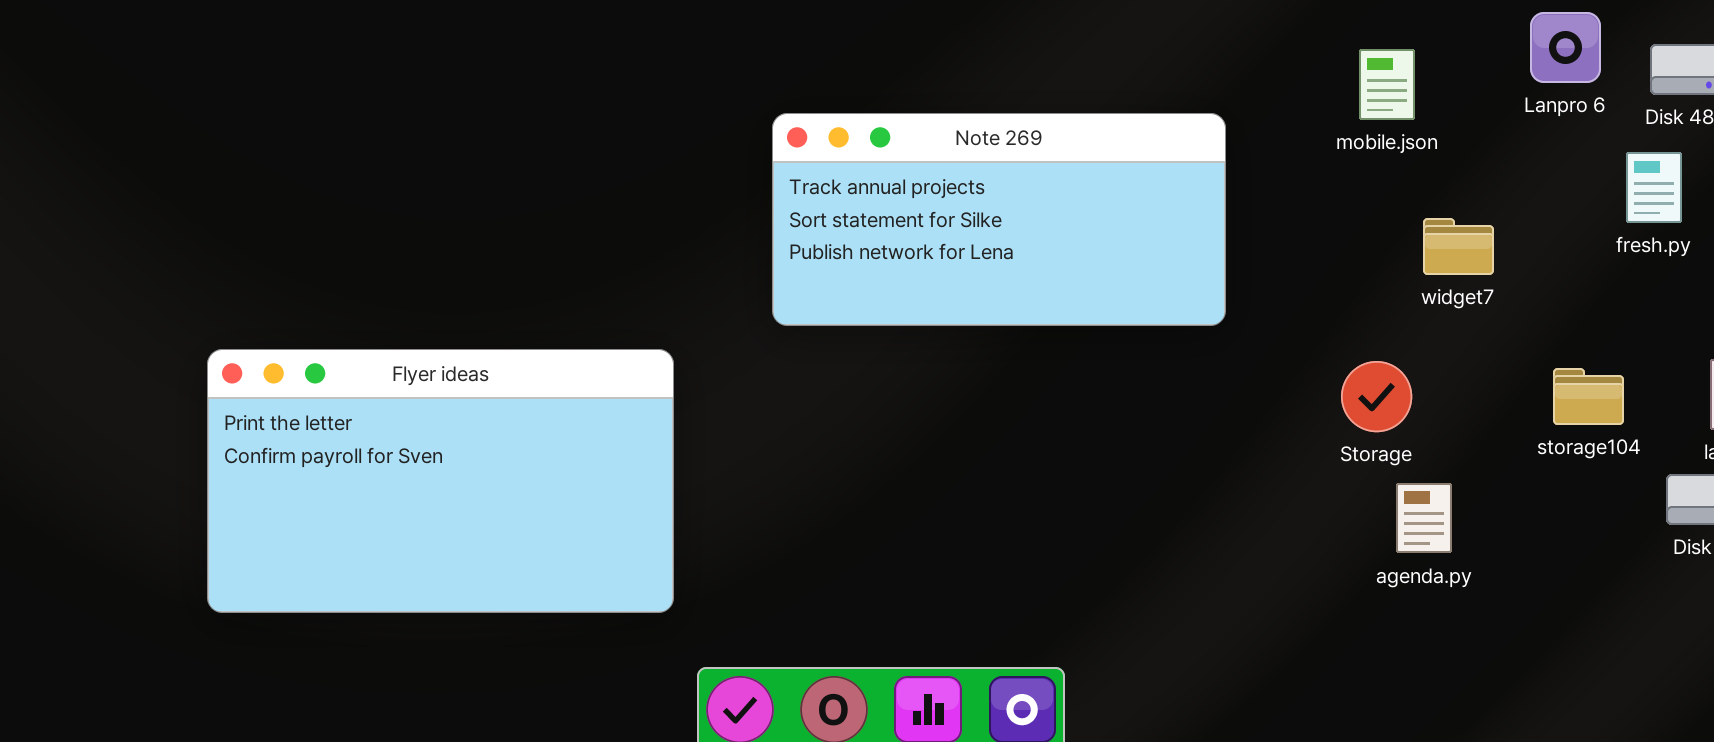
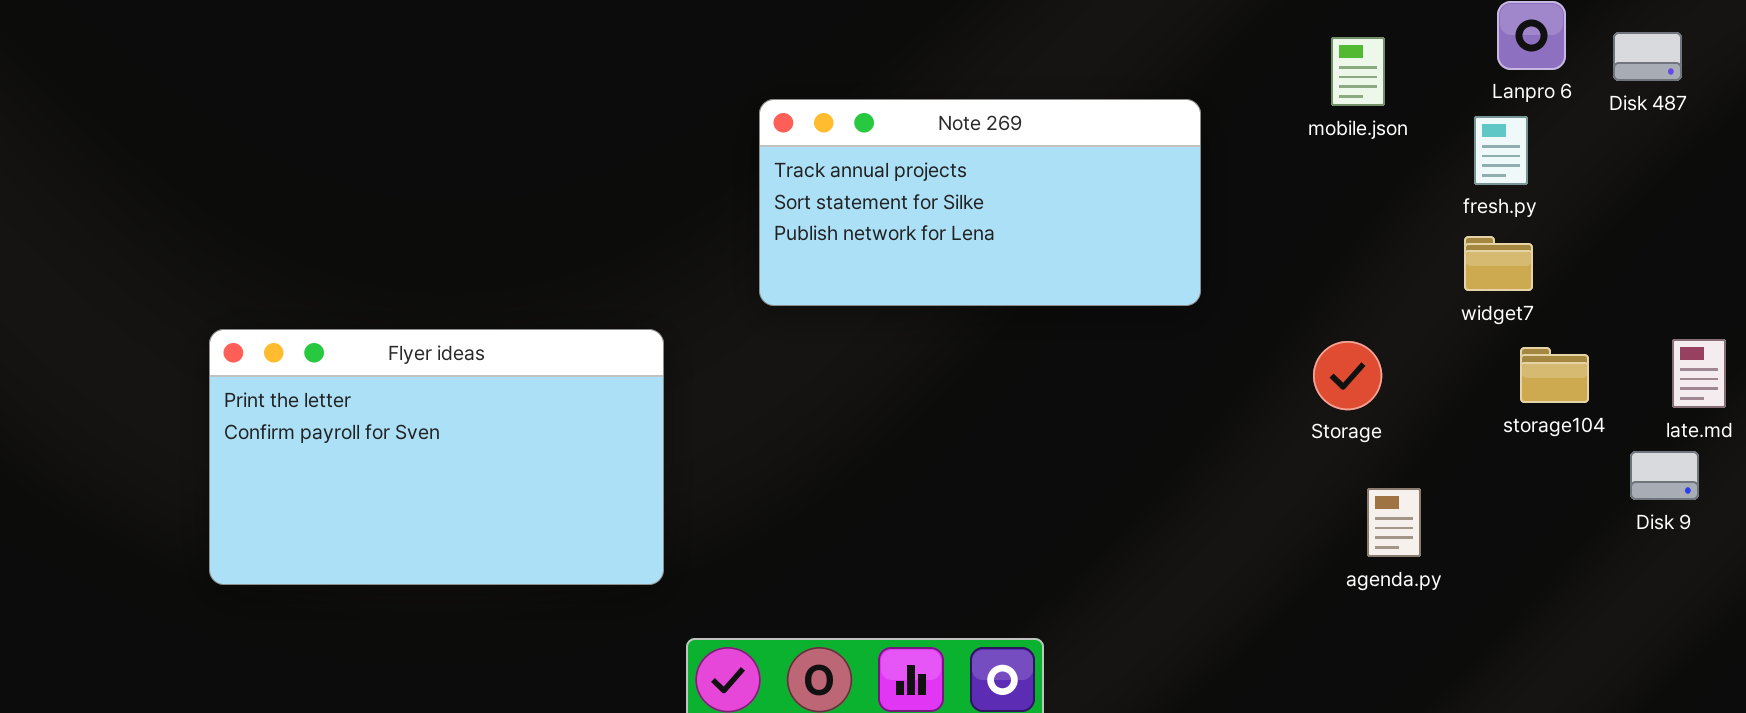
fresh.py: [1626,152,1682,223] -> [1474,116,1528,185], moved
widget7: [1423,218,1494,275] -> [1464,236,1533,291], moved
agenda.py: [1396,483,1452,553] -> [1367,488,1421,557], moved

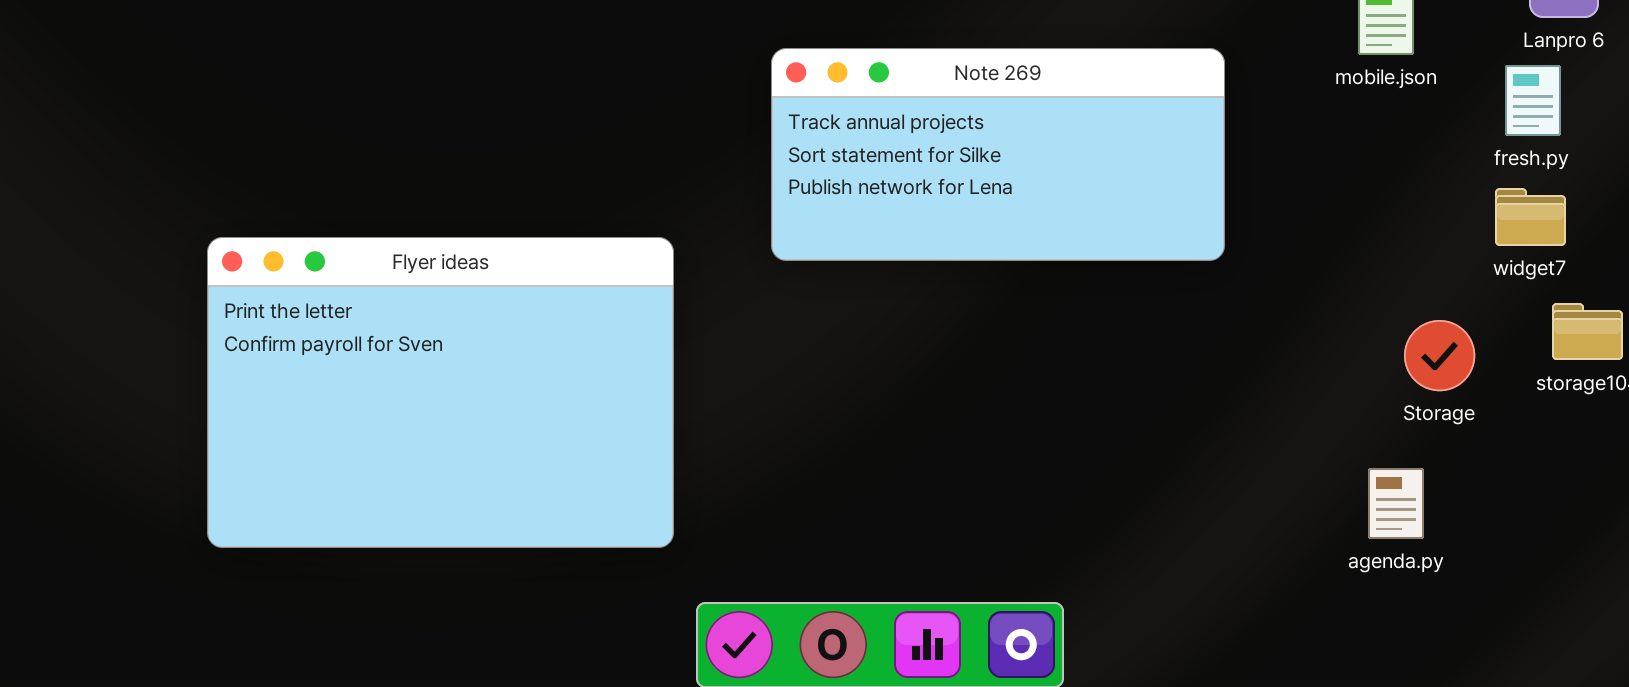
Flyer ideas: [209,329,664,585] -> [207,237,674,548], resized
Storage: [1313,341,1382,410] -> [1404,320,1475,391], moved
agenda.py: [1367,488,1421,557] -> [1368,468,1424,539], moved

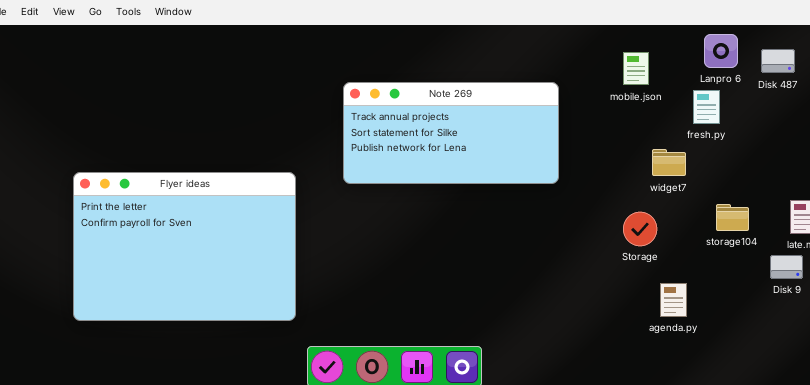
widget7: [1495,188,1566,246] -> [652,149,686,176], moved
Storage: [1404,320,1475,391] -> [623,212,657,246], moved
agenda.py: [1368,468,1424,539] -> [660,283,687,317], moved

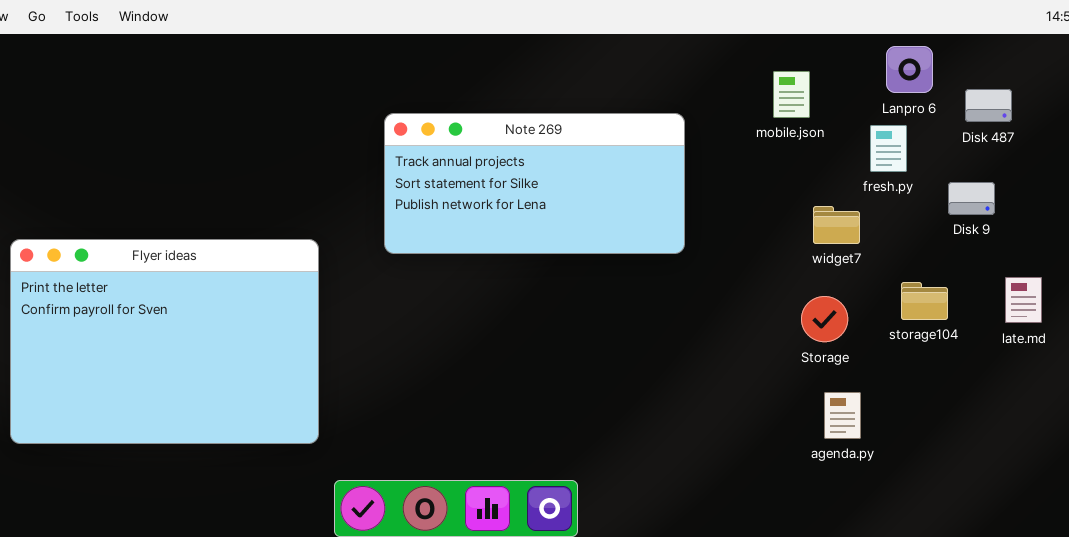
Disk 487: [761,49,795,73] -> [965,89,1012,122], moved
Storage: [623,212,657,246] -> [801,296,848,342], moved
Disk 9: [770,255,803,279] -> [948,182,995,215], moved

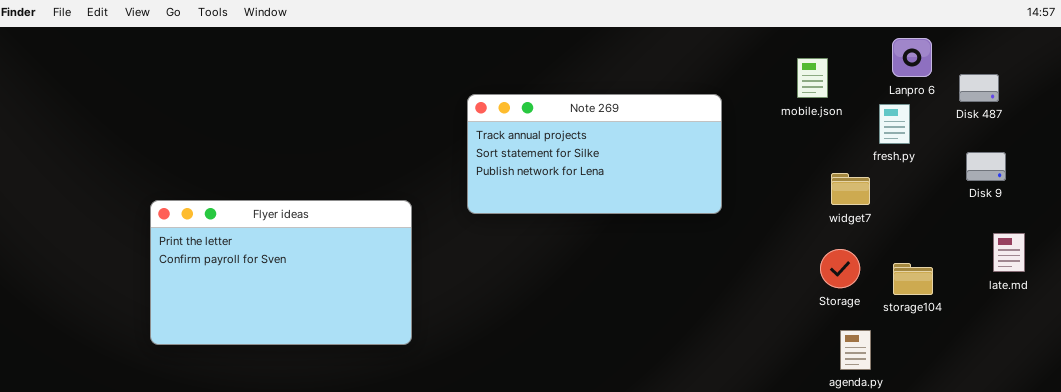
Disk 9: [948,182,995,215] -> [966,152,1006,181], moved
Flyer ideas: [10,239,319,444] -> [150,200,412,345], resized
storage104: [901,282,948,320] -> [893,263,933,295], moved

